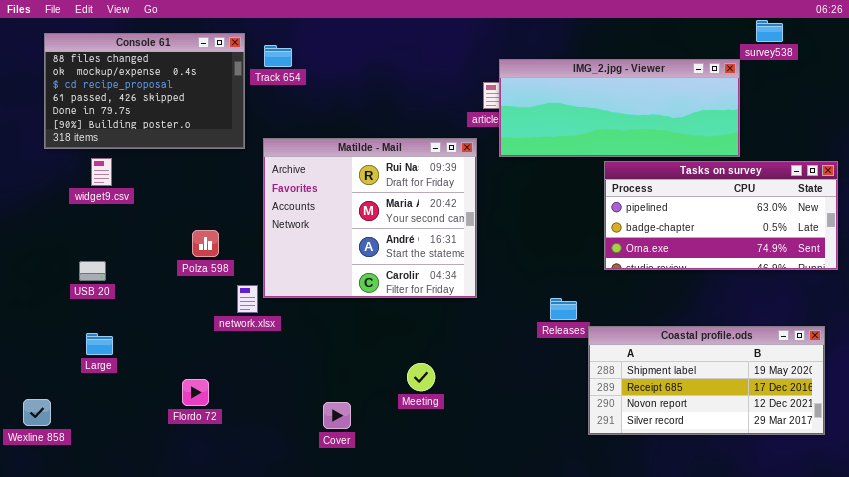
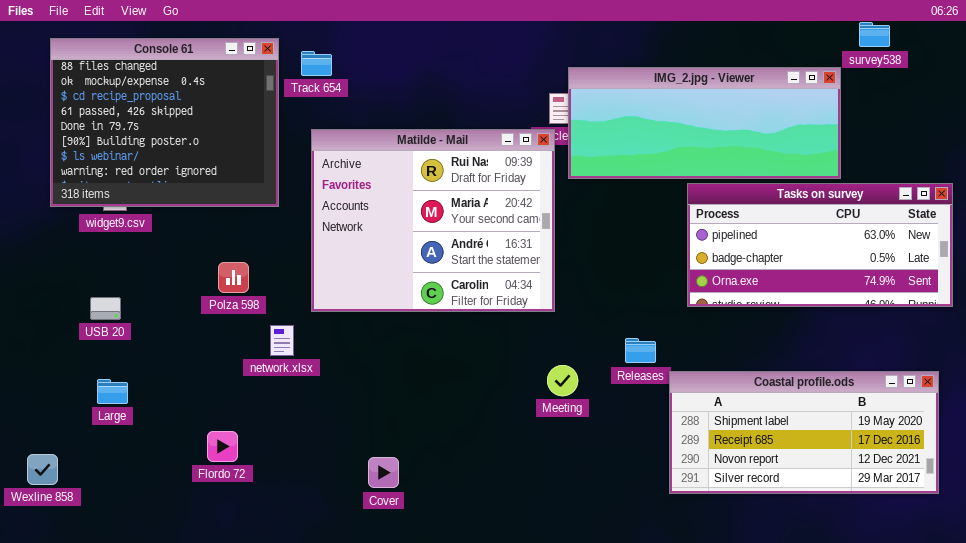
Console 61: [44,33,245,149] -> [50,38,279,207], resized
Matilde - Mail: [263,138,477,298] -> [311,129,555,312], moved
Meeting: [407,363,435,391] -> [547,365,578,396], moved

